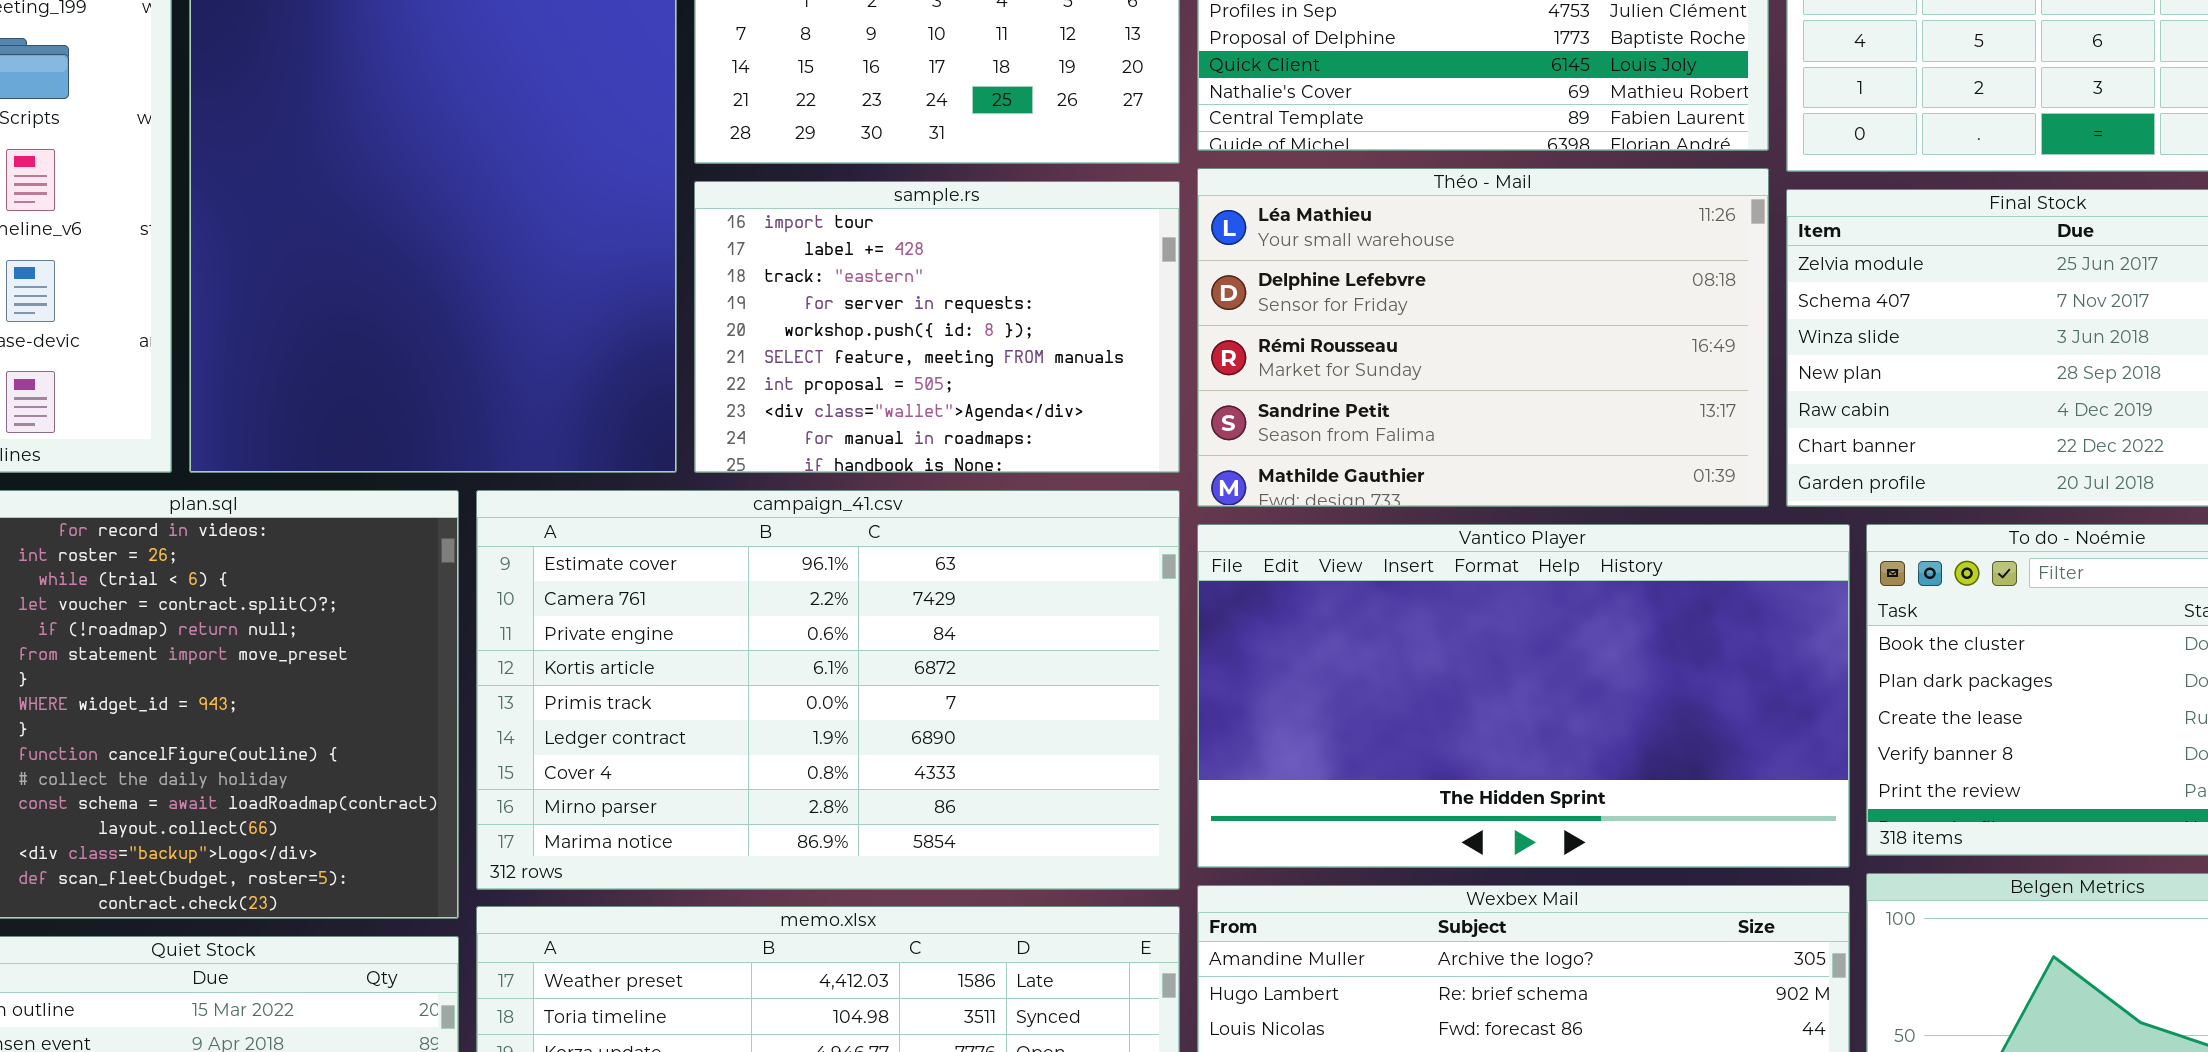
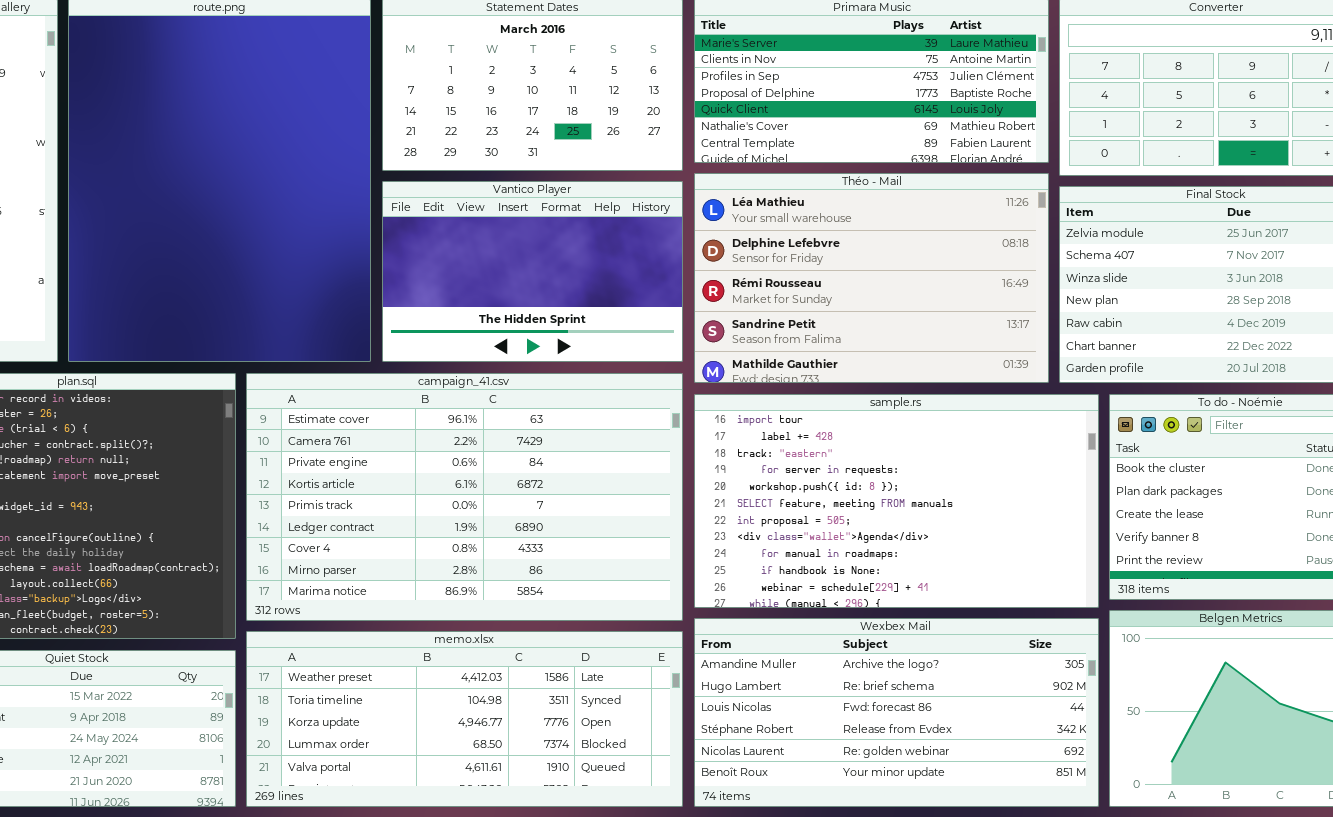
sample.rs: [694,181,1180,473] -> [694,394,1099,608], moved, resized
Vantico Player: [1197,524,1850,868] -> [382,181,683,362], moved, resized

